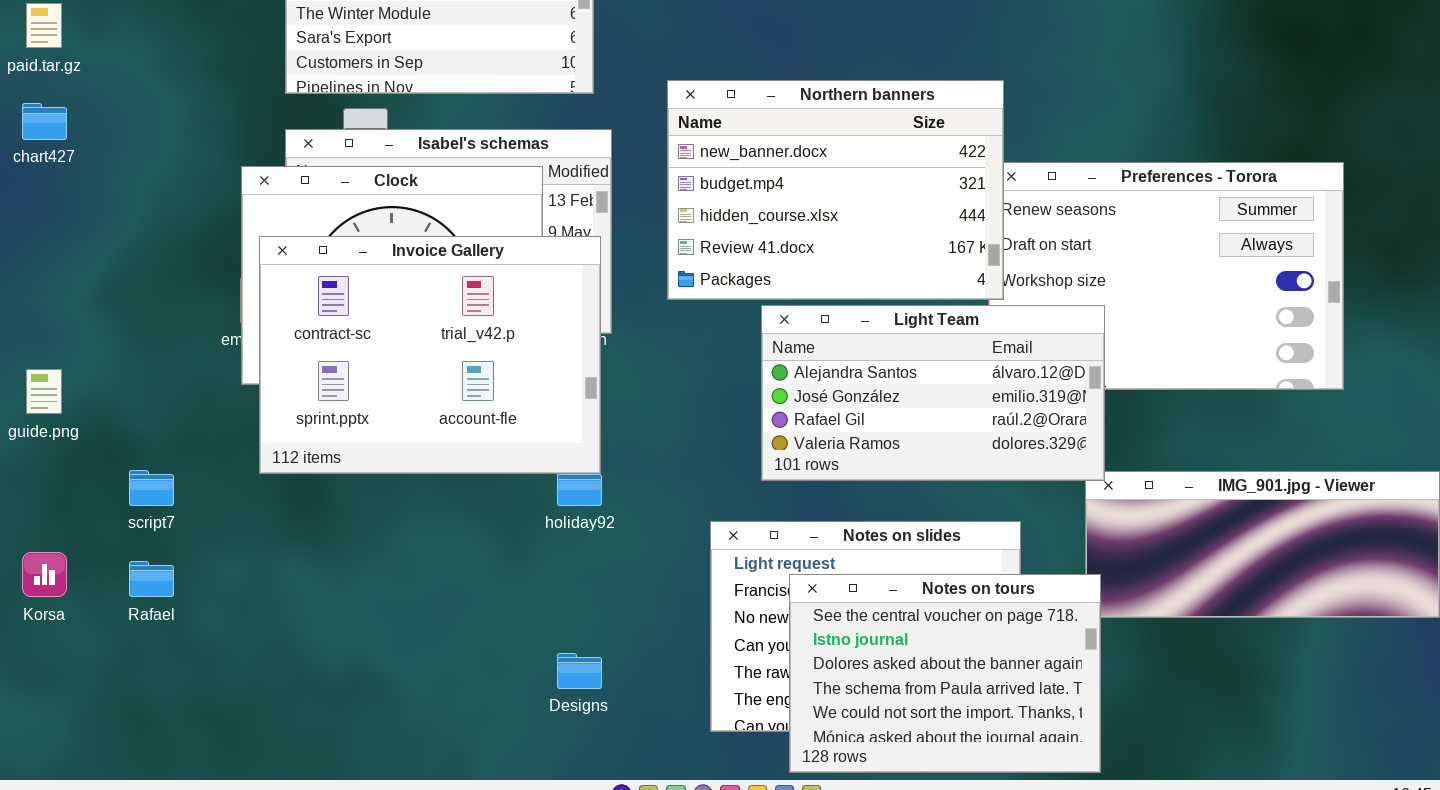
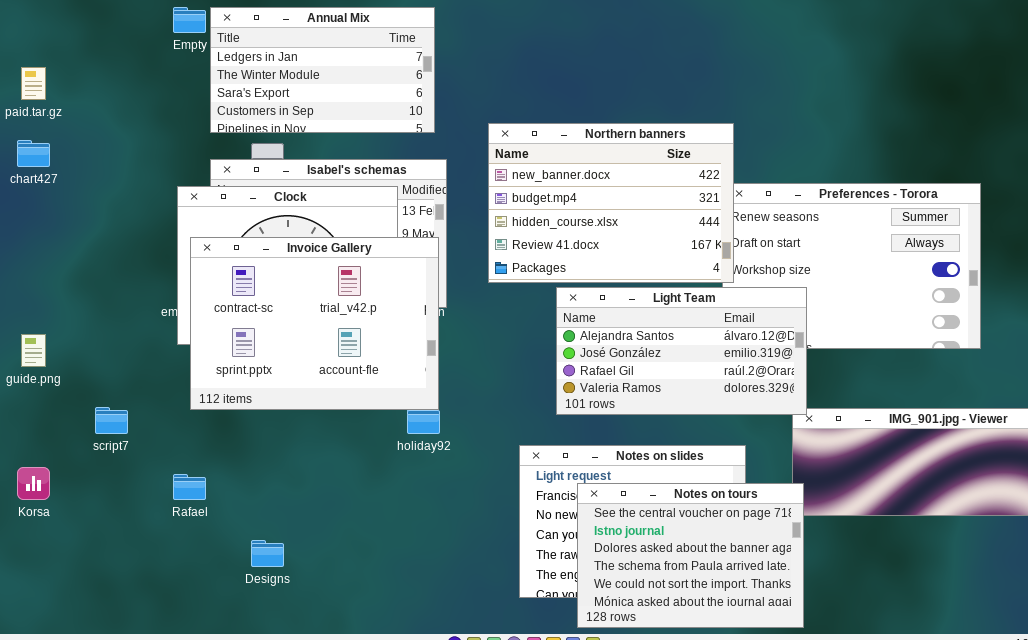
Rafael: [129,561,174,597] -> [173,474,206,500], moved
Designs: [557,653,602,689] -> [251,540,284,567], moved

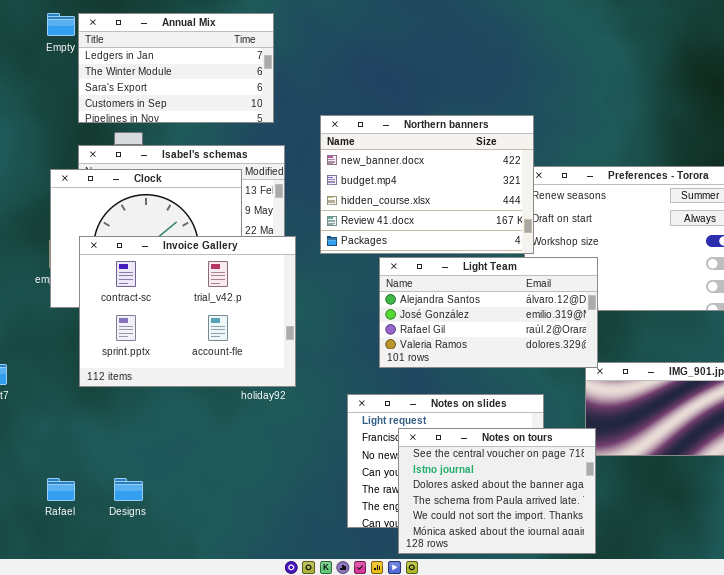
Invoice Gallery: [190,237,439,410] -> [79,236,296,387], moved
Rafael: [173,474,206,500] -> [47,478,75,501], moved

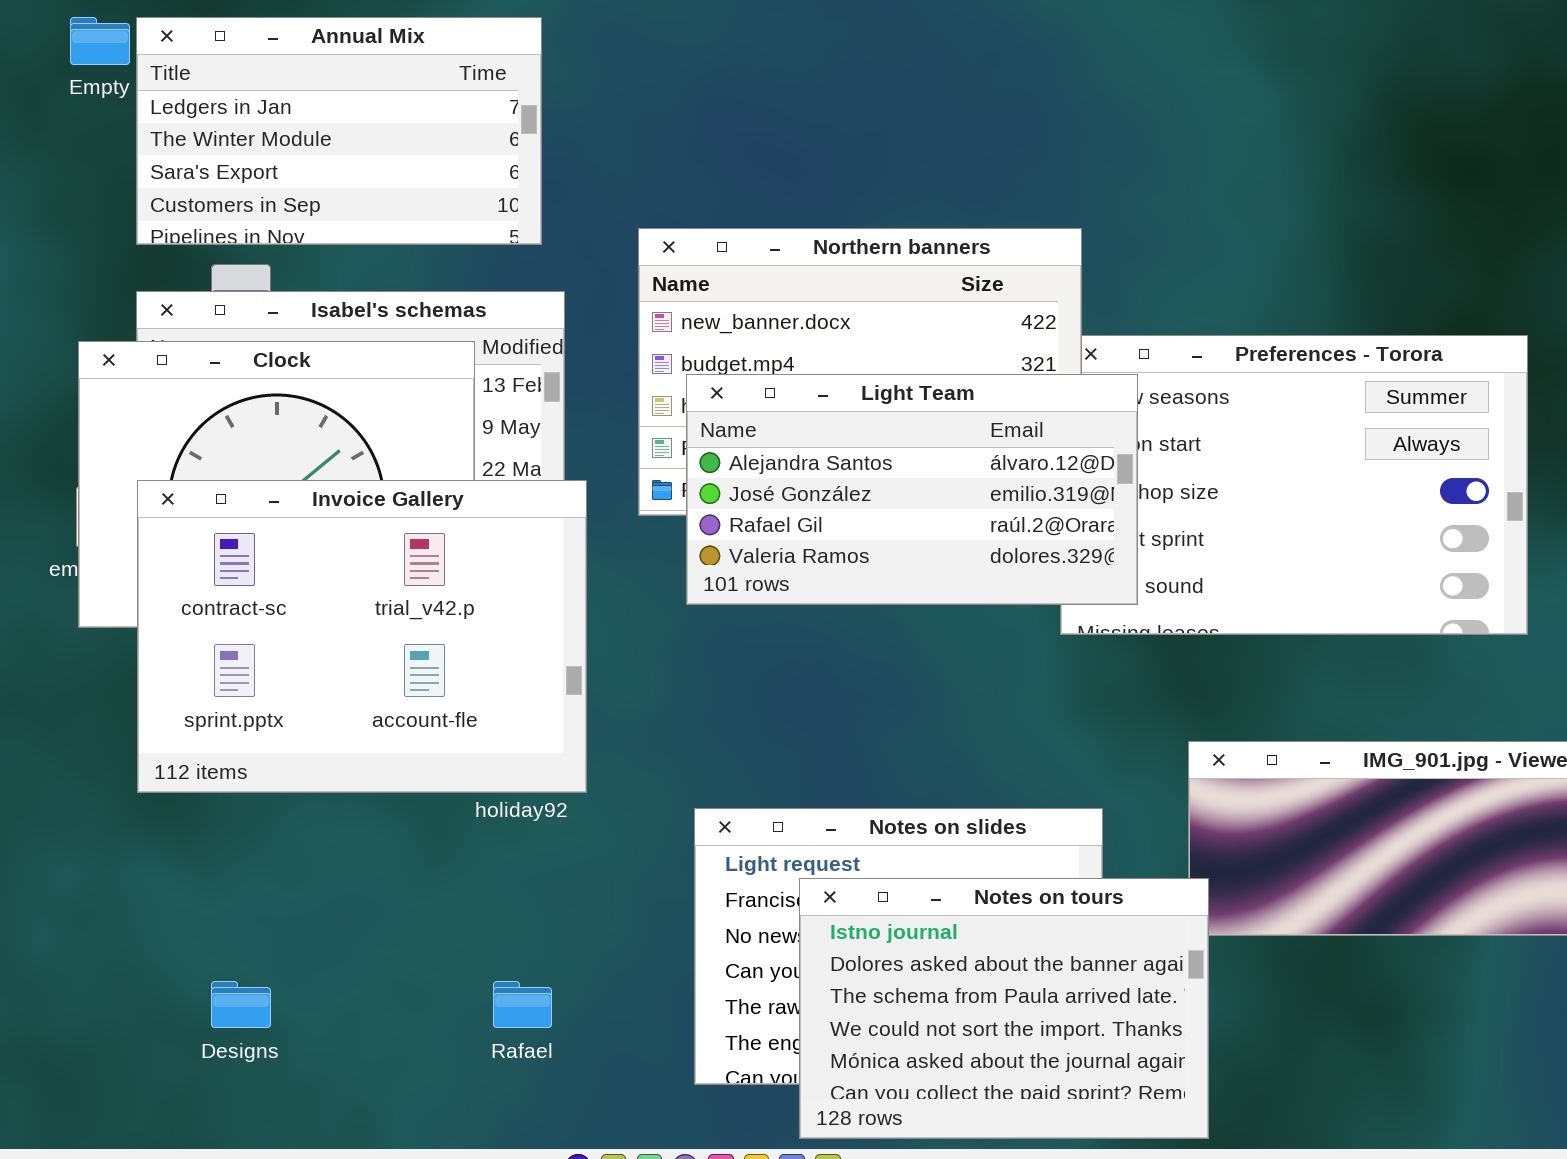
Light Team: [379,257,598,368] -> [686,374,1138,605], moved
Notes on tours: [398,428,596,554] -> [799,878,1209,1139], scrolled down 1 row
Rafael: [47,478,75,501] -> [493,981,552,1028], moved

